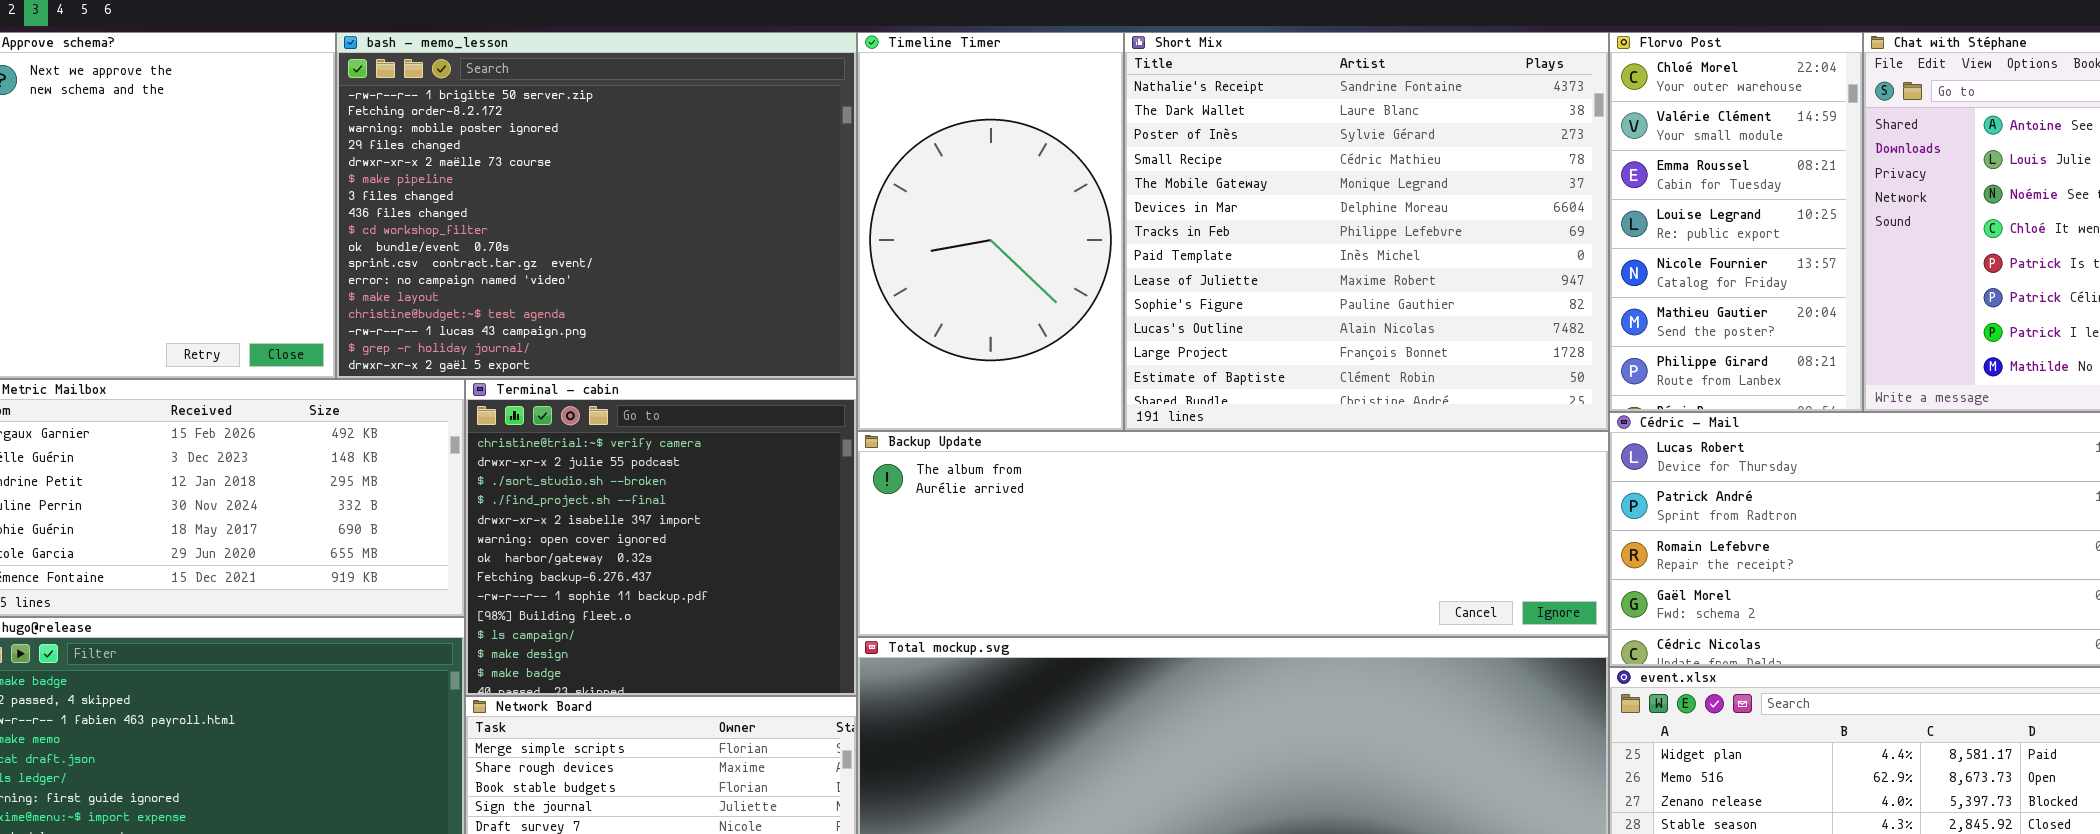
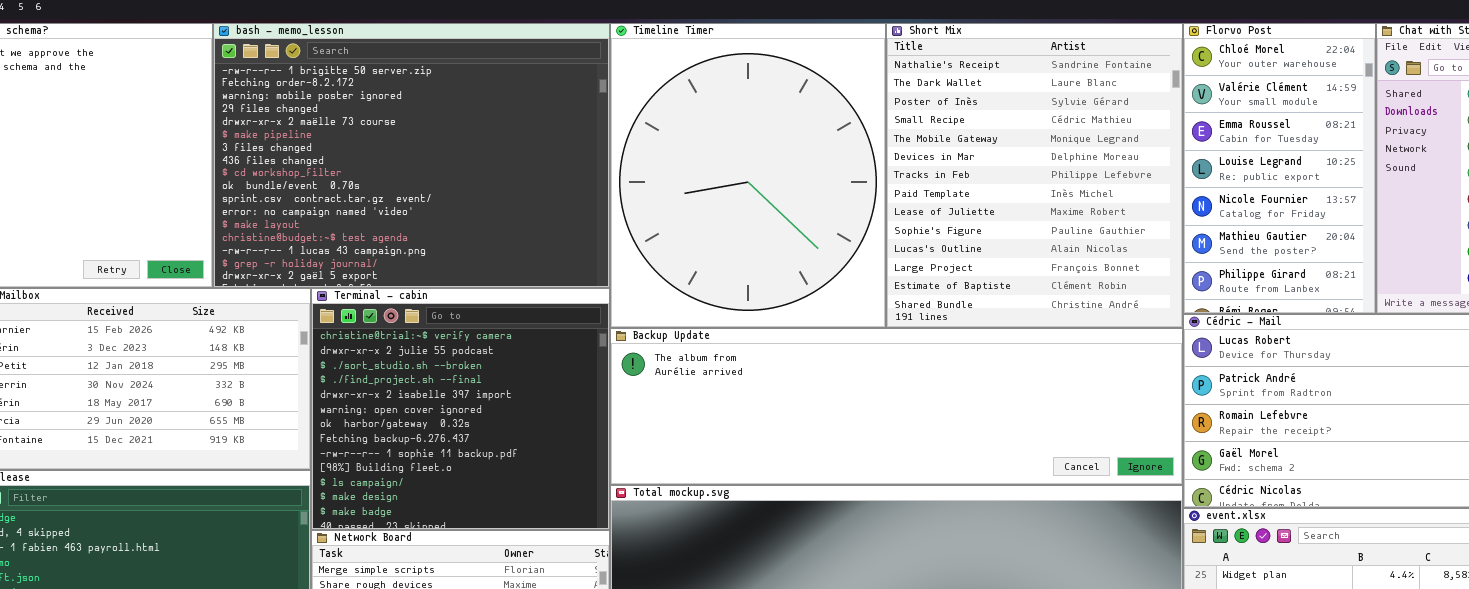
Timeline Timer: [857,32,1124,431] -> [610,23,886,328], resized
Short Mix: [1124,32,1609,431] -> [886,23,1183,328], resized

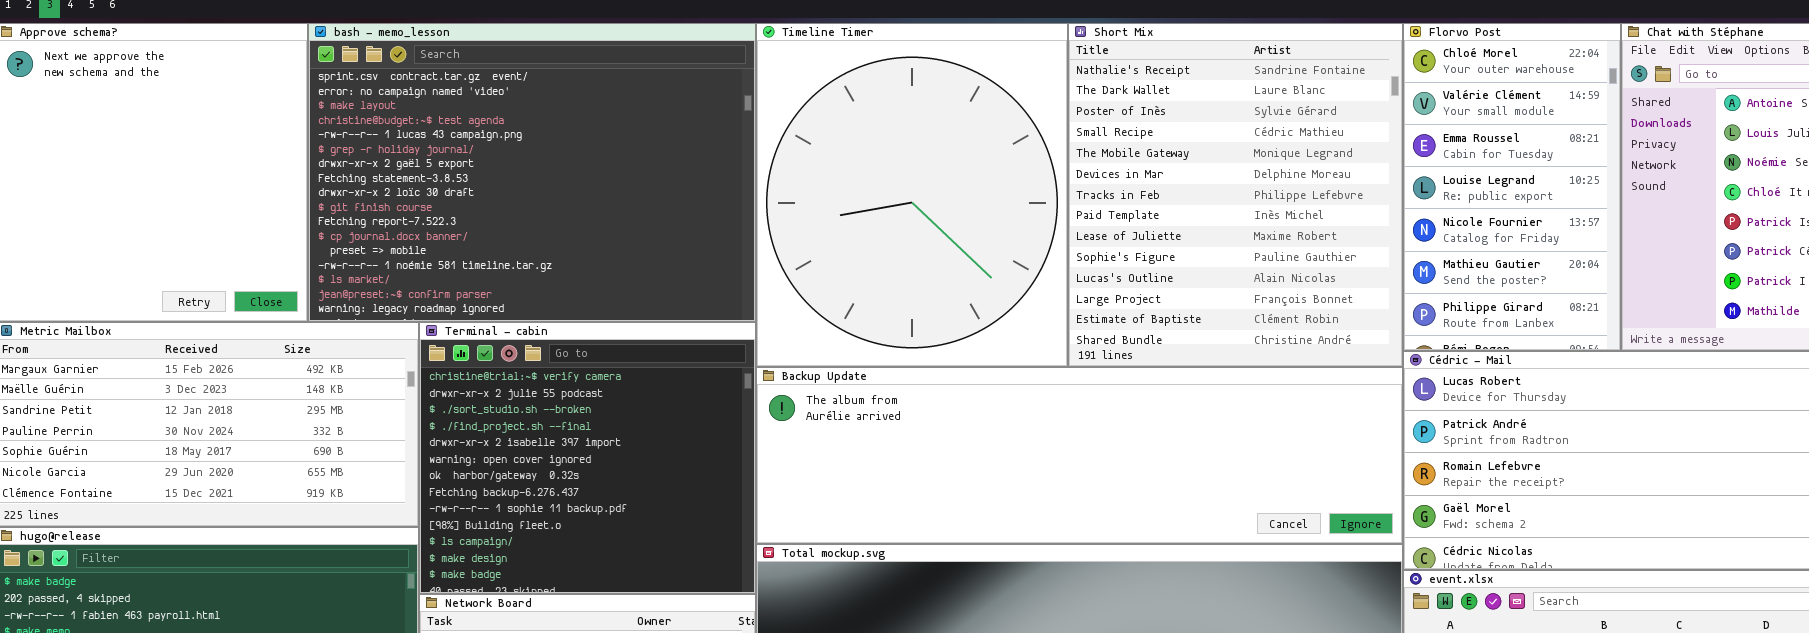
bash - memo_lesson: [213,23,610,288] -> [308,23,756,322], scrolled down 10 rows

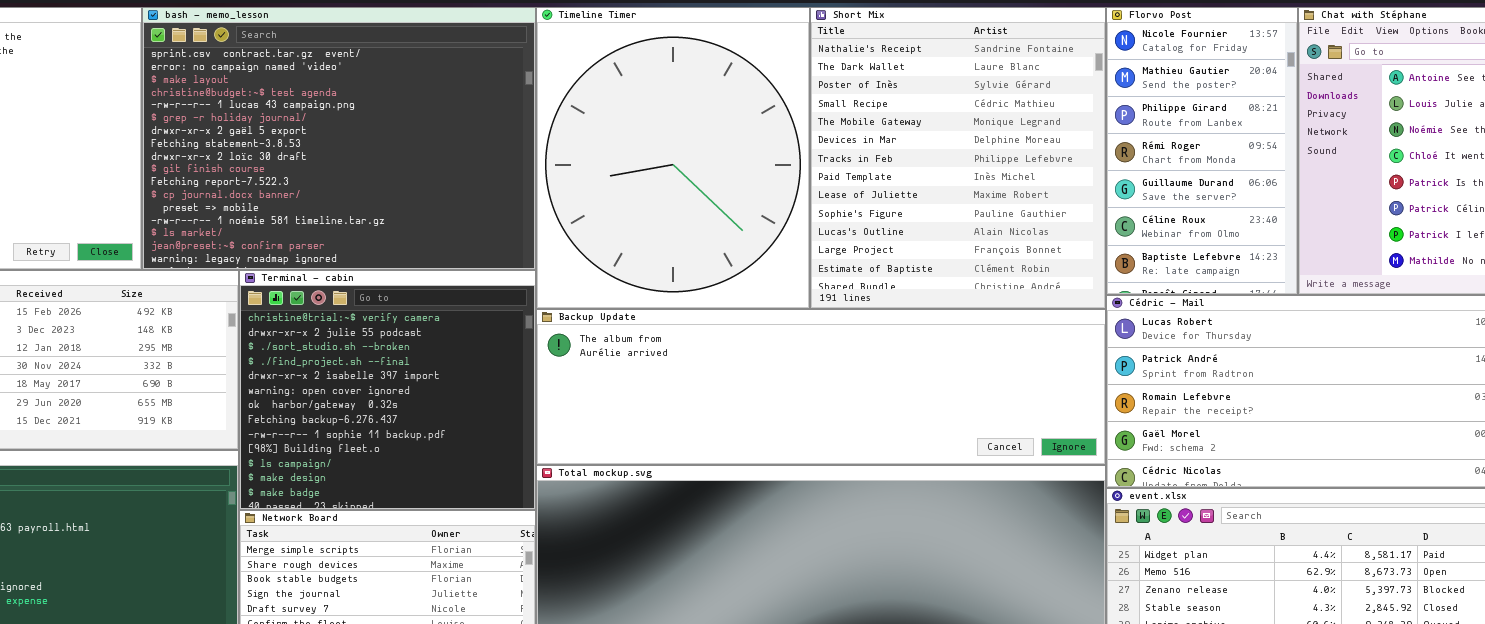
Florvo Post: [1403,23,1621,351] -> [1106,7,1298,295], scrolled down 4 rows

